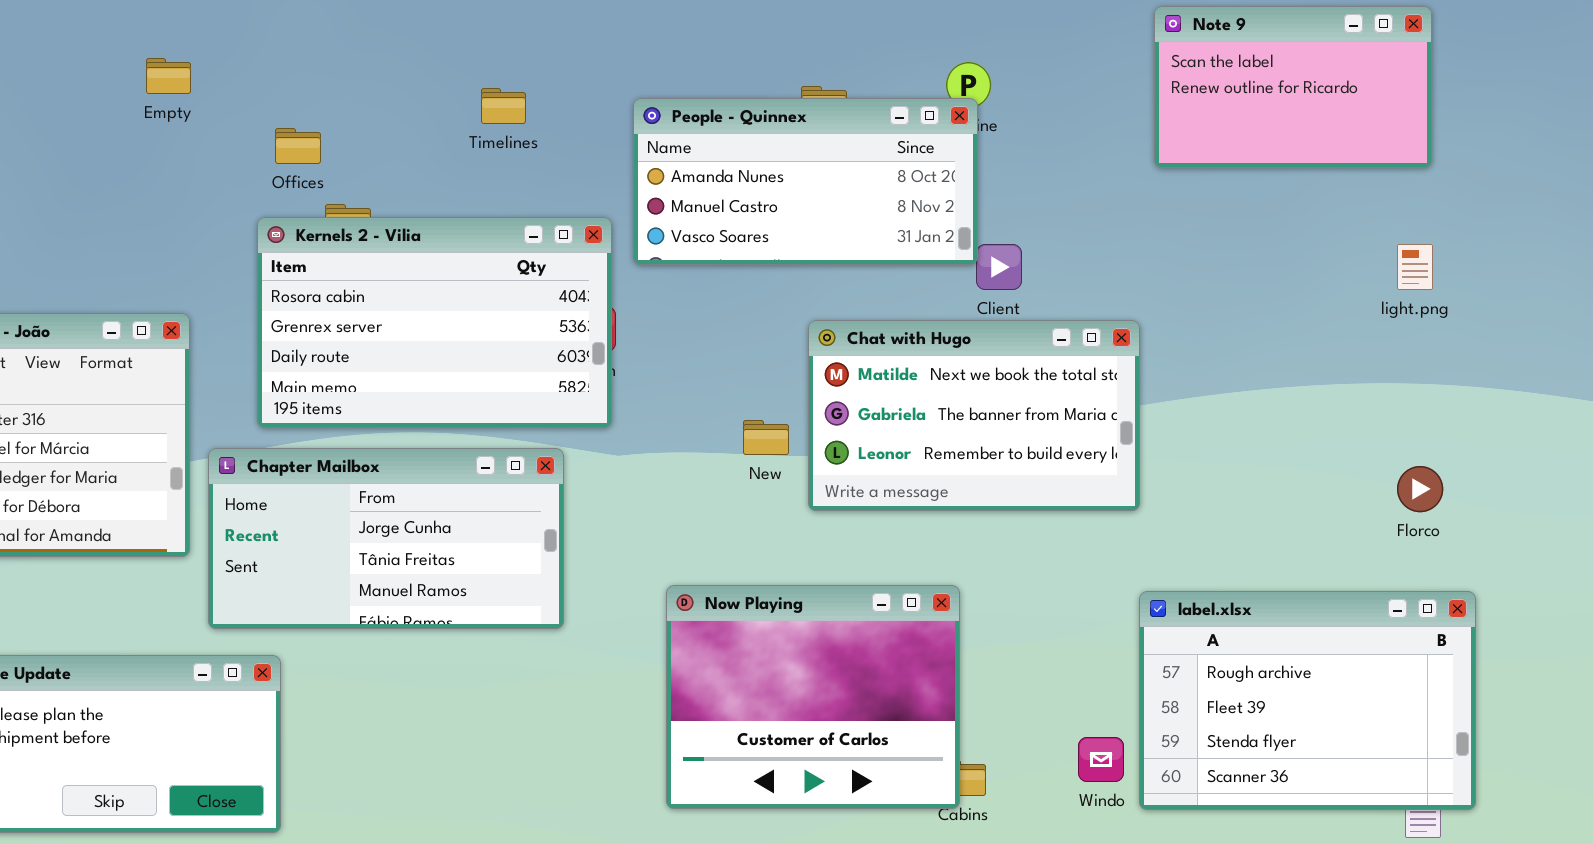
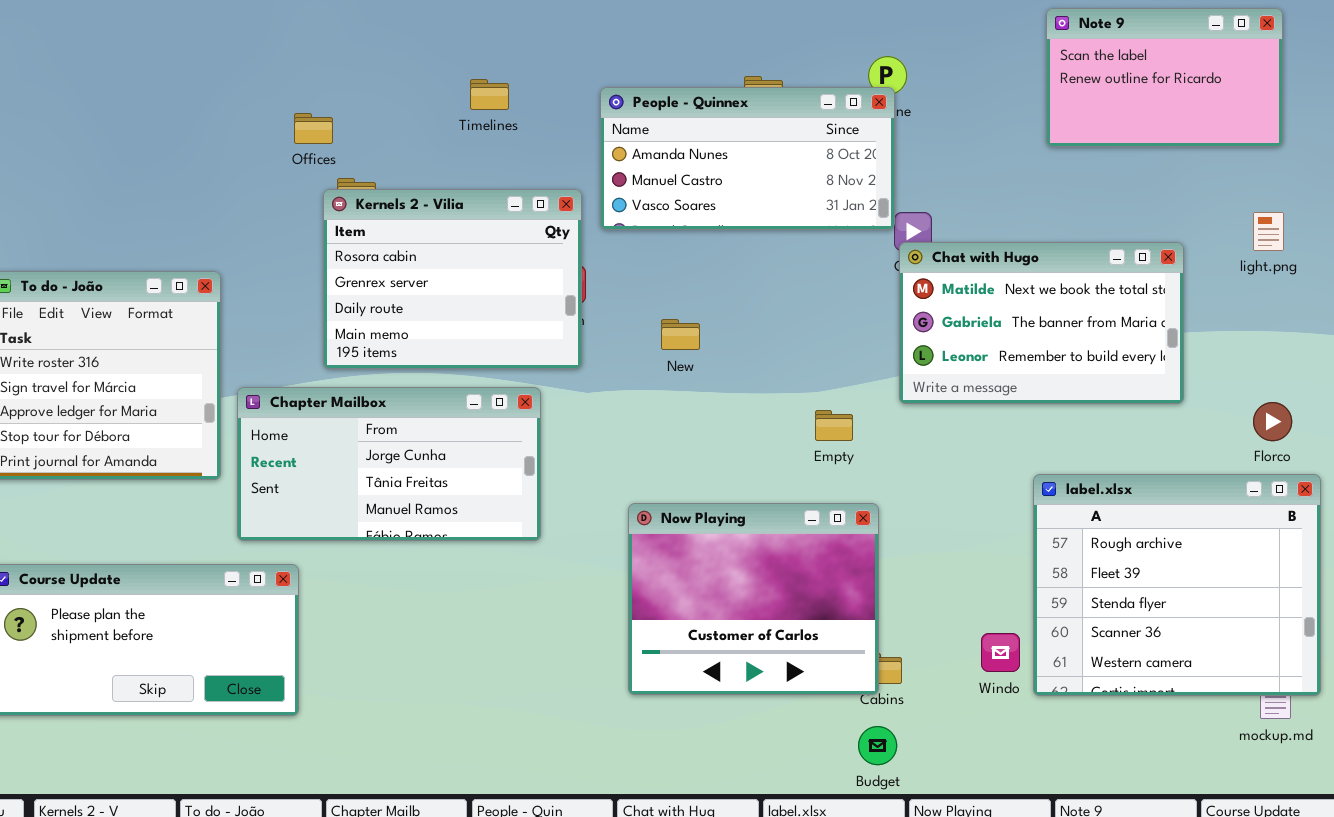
Empty: [146,58,191,94] -> [815,410,853,441], moved
Kernels 2 - Vilia: [257,217,612,428] -> [323,189,582,369], resized
Chat with Hugo: [808,320,1140,511] -> [899,242,1184,404], moved
New: [743,420,789,455] -> [661,319,700,350], moved
label.xlsx: [1139,591,1476,810] -> [1033,474,1321,696], resized

